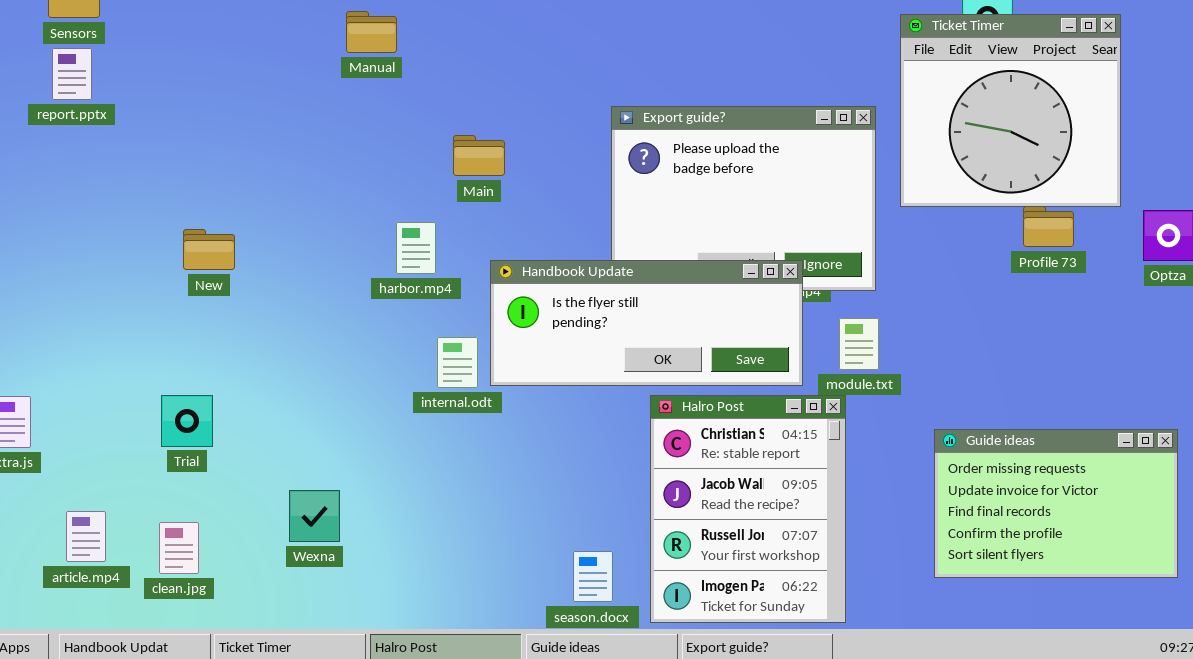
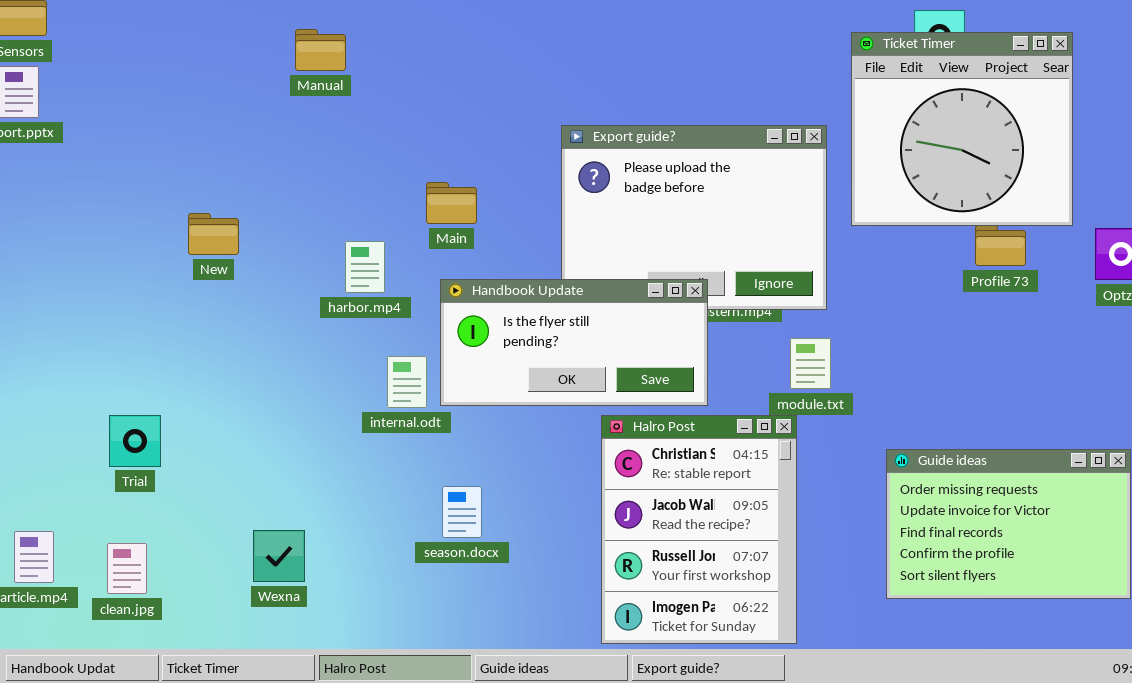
Main: [453,135,505,176] -> [426,182,477,224], moved
New: [183,229,235,270] -> [188,213,239,255], moved
Handbook Update: [490,260,803,386] -> [440,279,708,406], resized
Wexna: [289,490,340,542] -> [253,530,305,582], moved
season.docx: [573,551,613,602] -> [442,486,482,538], moved

